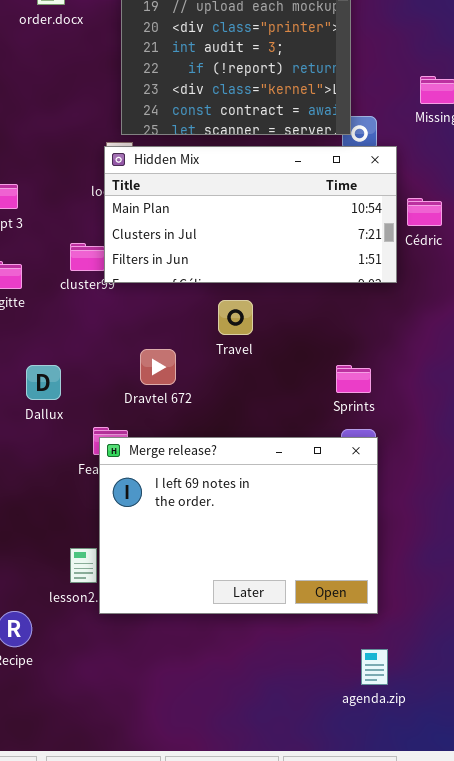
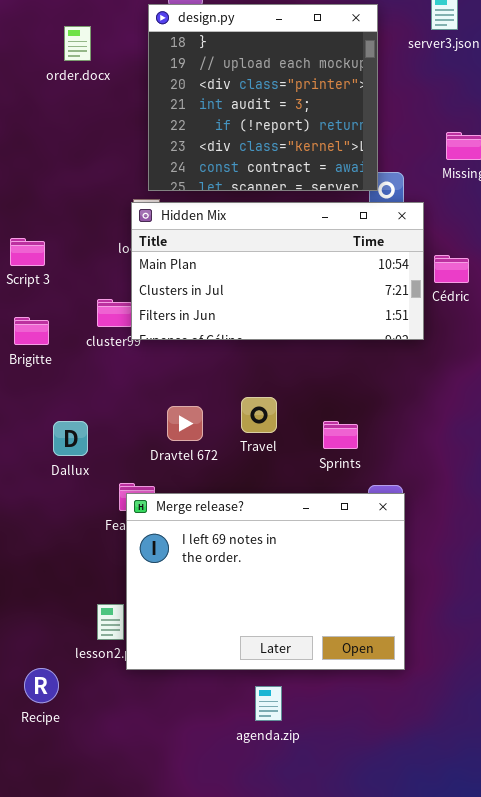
Travel: [218,300,253,335] -> [241,397,277,433], moved
Sprints: [336,365,371,393] -> [323,421,358,449], moved
agenda.zip: [361,649,388,685] -> [255,686,282,721], moved

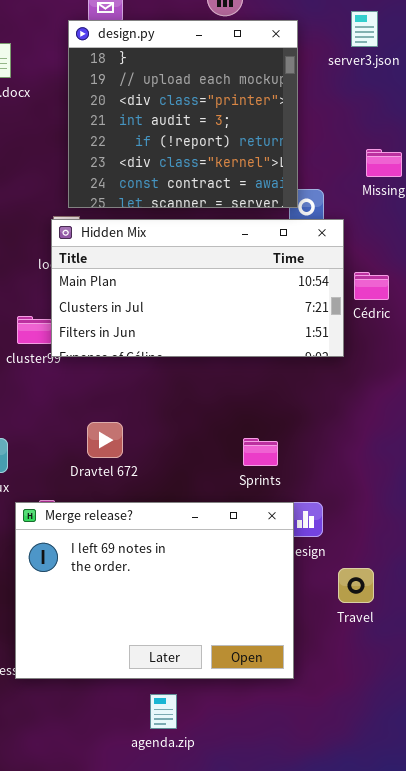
Travel: [241,397,277,433] -> [338,568,374,603], moved
Merge release?: [126,493,405,670] -> [15,502,294,679], moved
agenda.zip: [255,686,282,721] -> [150,694,177,729], moved

